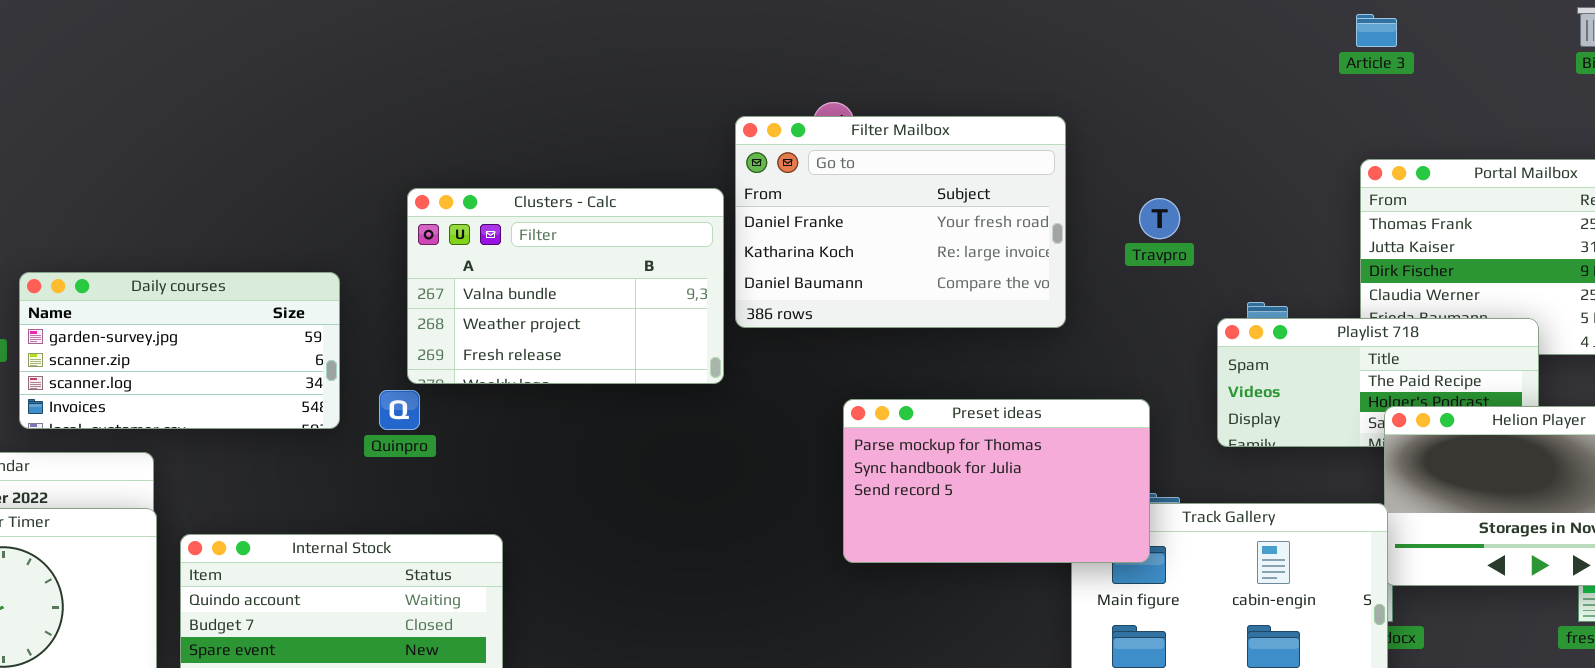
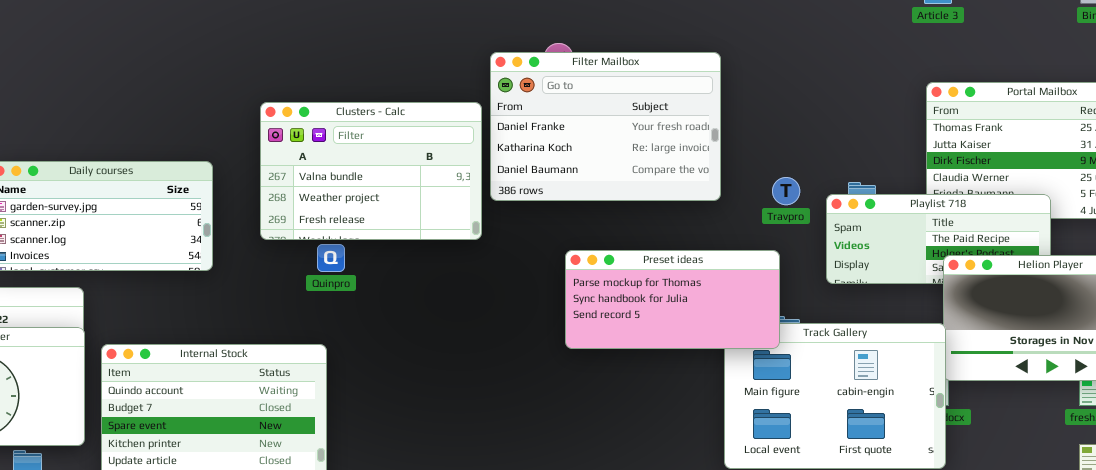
Travpro: [1139,198,1180,239] -> [772,177,800,205], moved
Quinpro: [379,390,420,430] -> [317,244,345,272], moved
Preset ideas: [843,399,1150,563] -> [565,250,780,349], resized

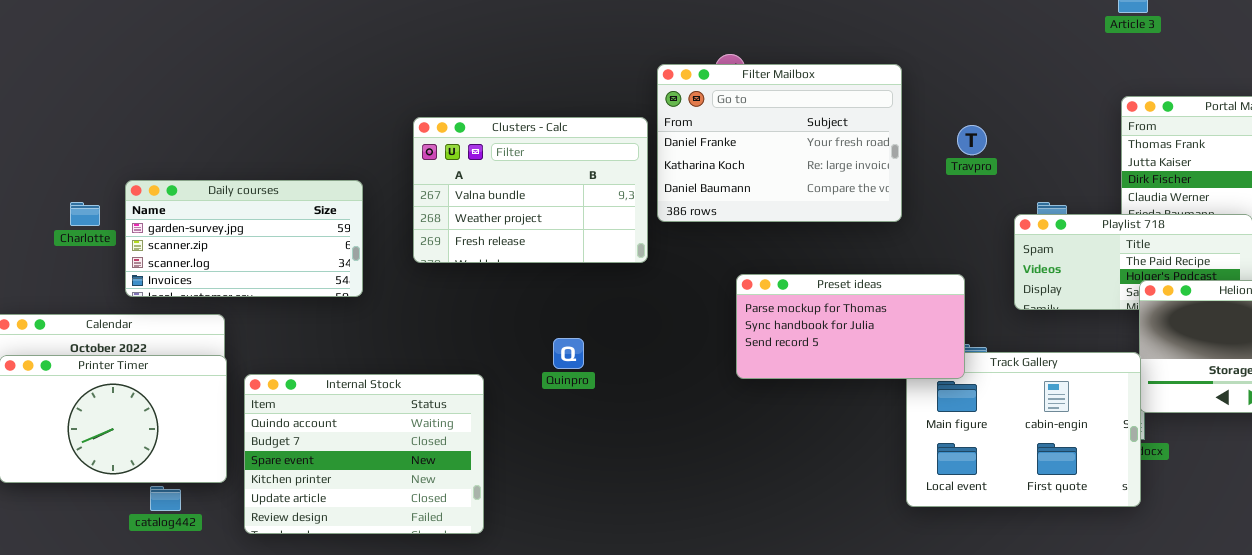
Travpro: [772,177,800,205] -> [957,125,987,155], moved
Quinpro: [317,244,345,272] -> [553,338,584,369], moved

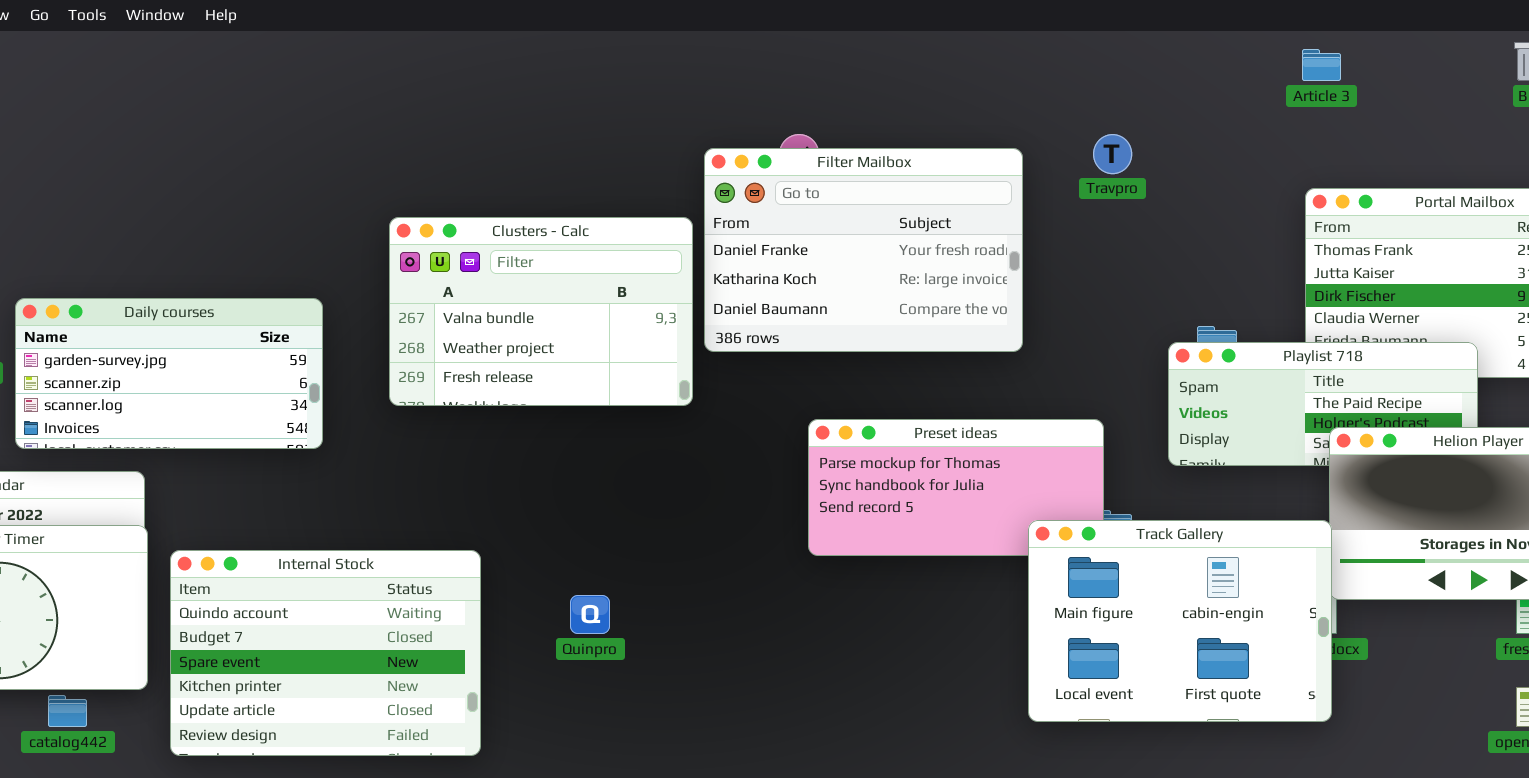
Travpro: [957,125,987,155] -> [1093,134,1132,174], moved
Quinpro: [553,338,584,369] -> [570,595,610,634], moved
Track Gallery: [906,352,1141,507] -> [1028,520,1332,722], raised

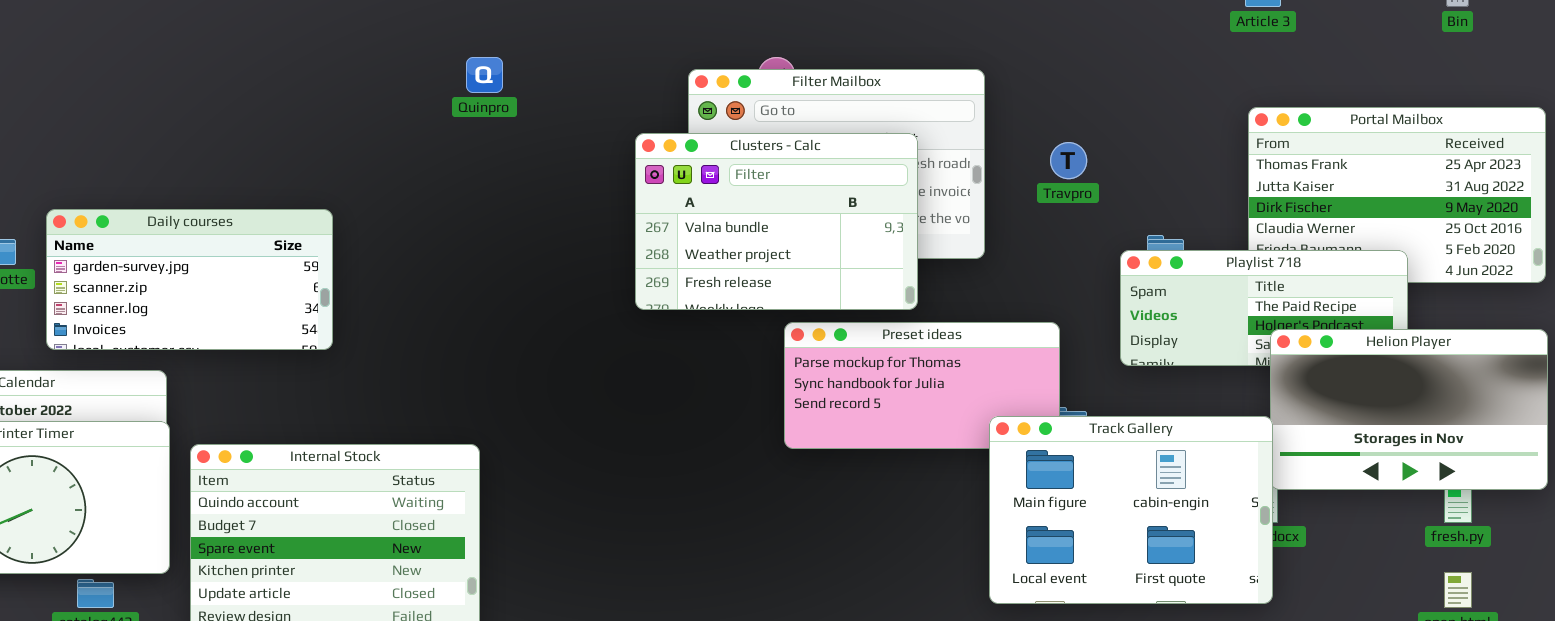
Travpro: [1093,134,1132,174] -> [1050,142,1087,179], moved
Clusters - Calc: [389,217,693,406] -> [635,133,918,310], moved
Quinpro: [570,595,610,634] -> [466,57,503,93], moved

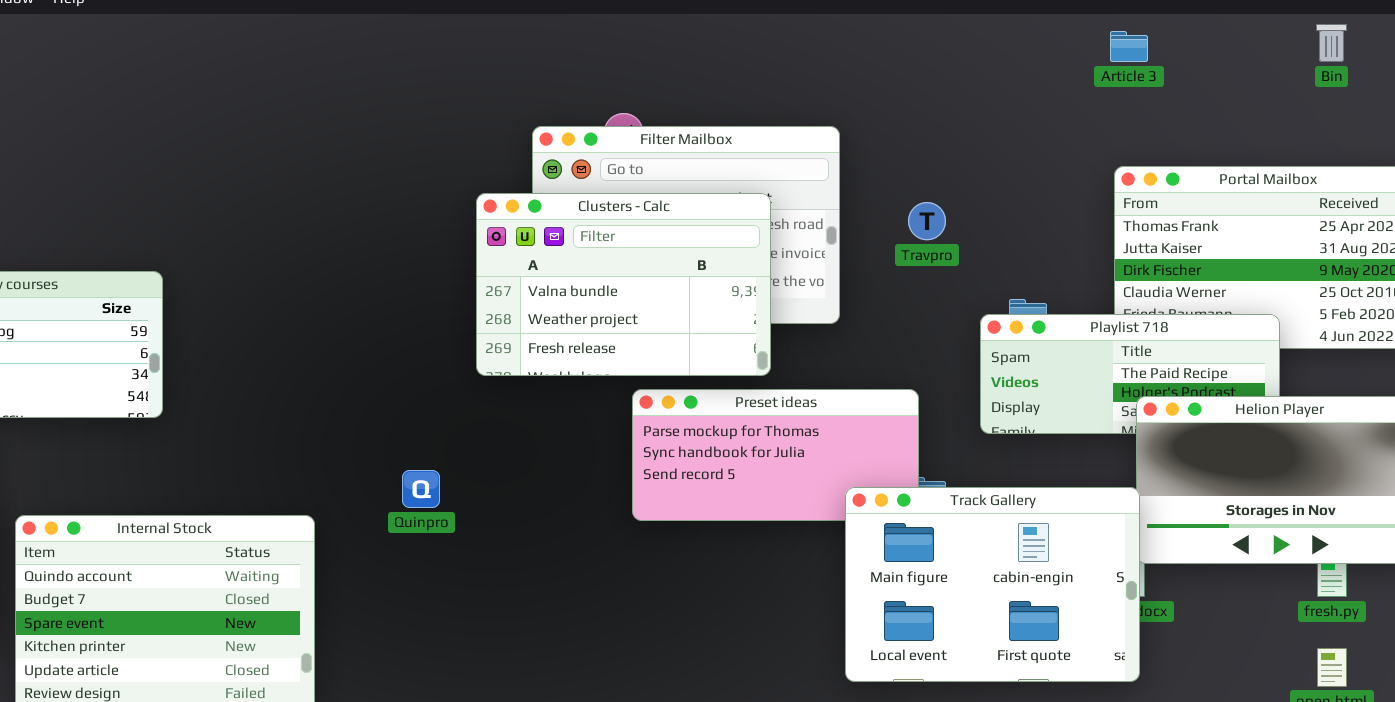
Quinpro: [466,57,503,93] -> [402,470,440,508], moved

